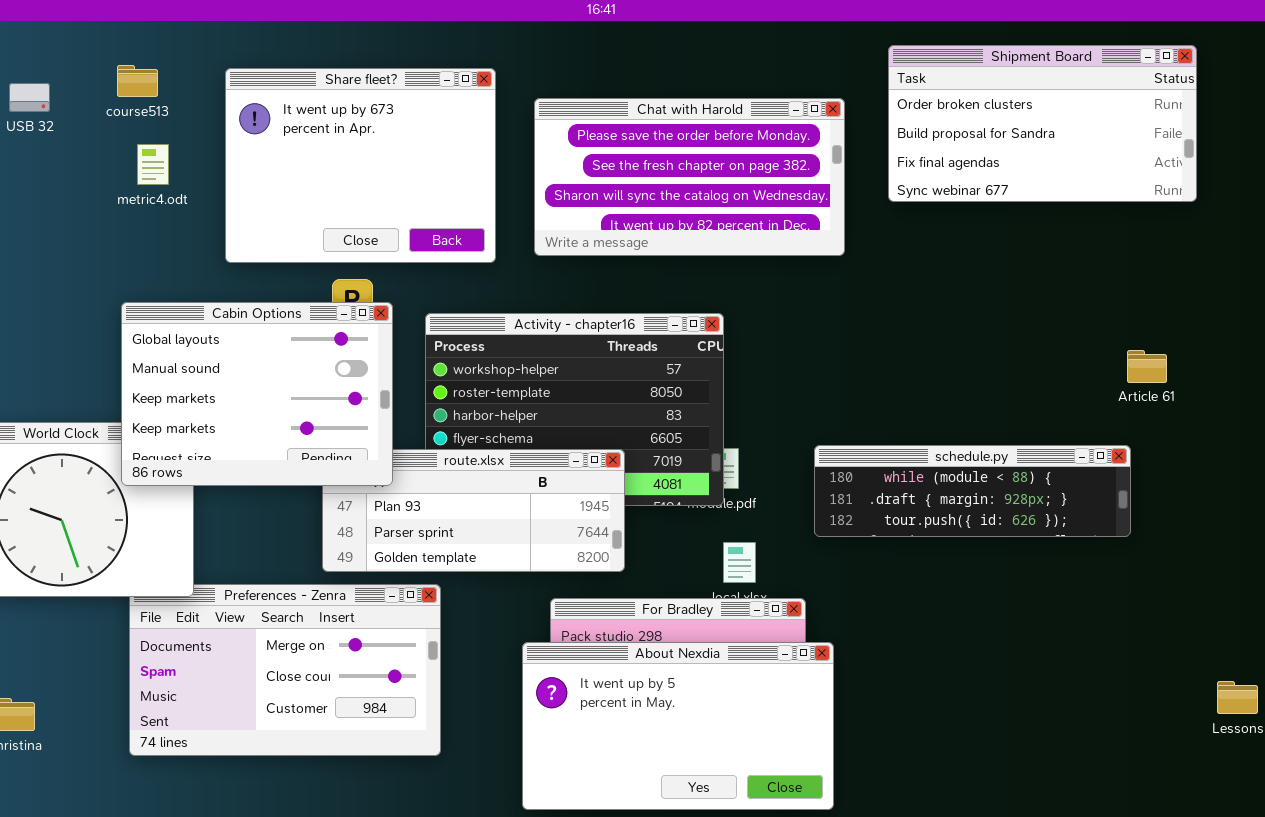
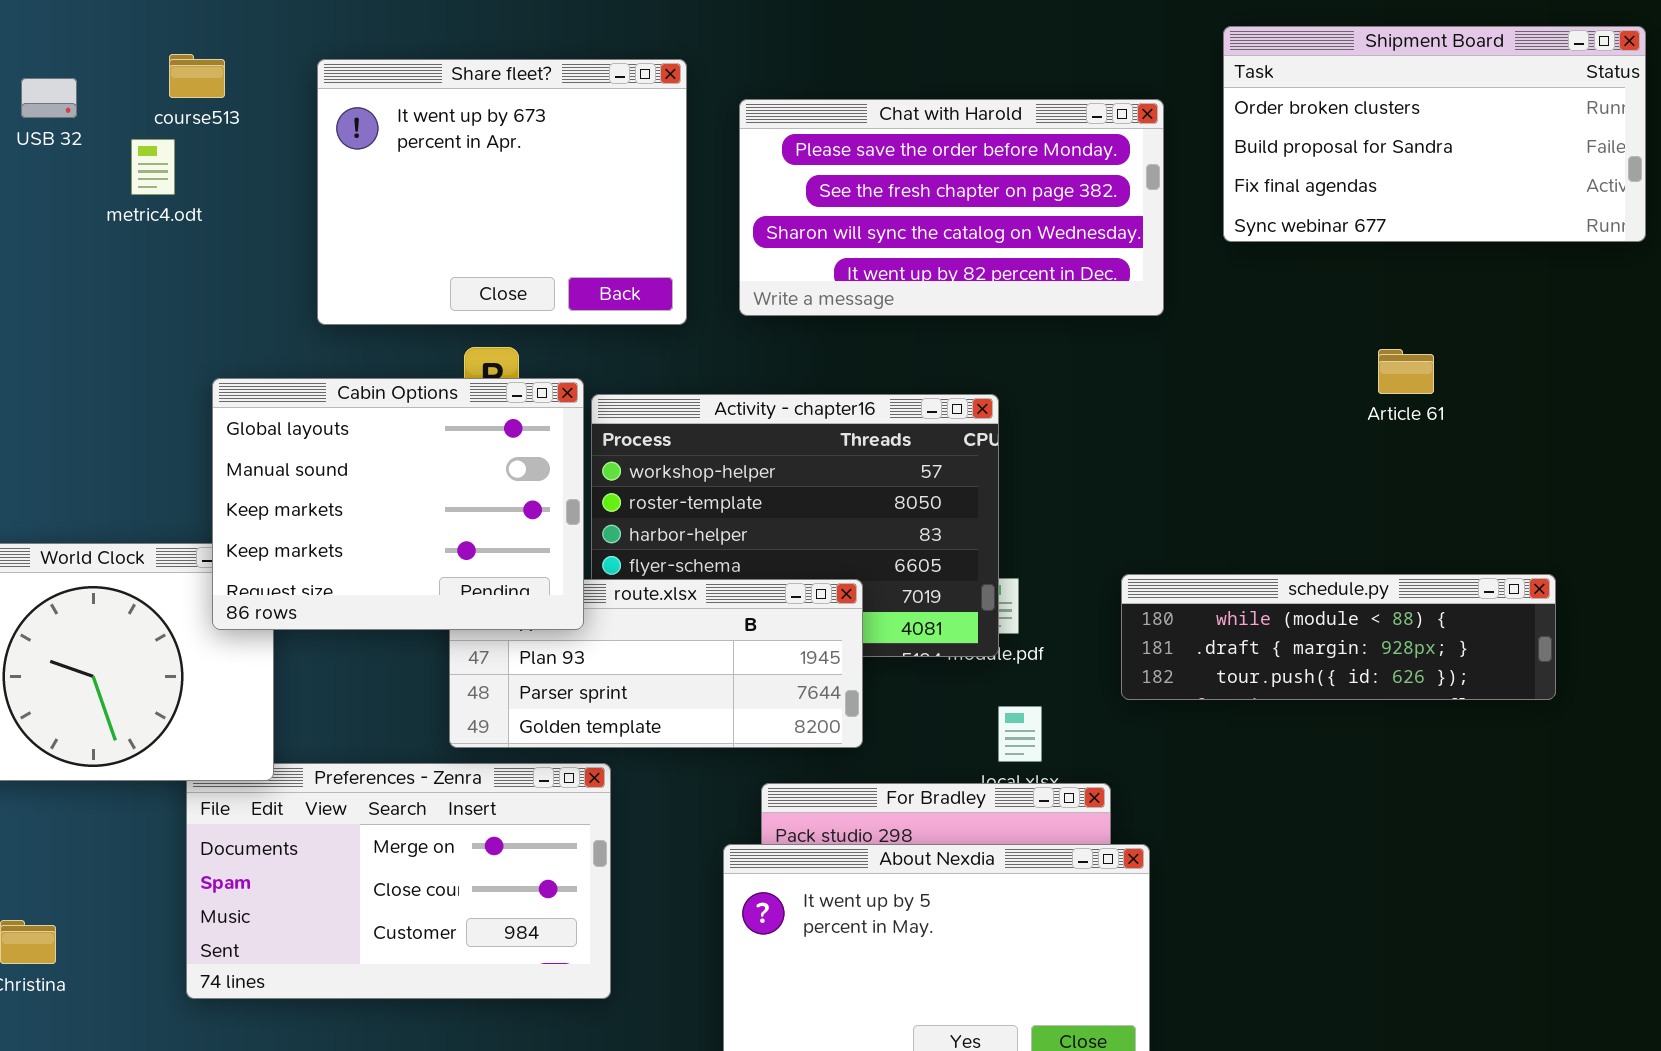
metric4.odt: [137,144,169,185] -> [131,139,175,195], moved
Cabin Options: [121,302,393,486] -> [212,378,584,630], moved
Article 61: [1127,350,1167,383] -> [1378,349,1434,394], moved

